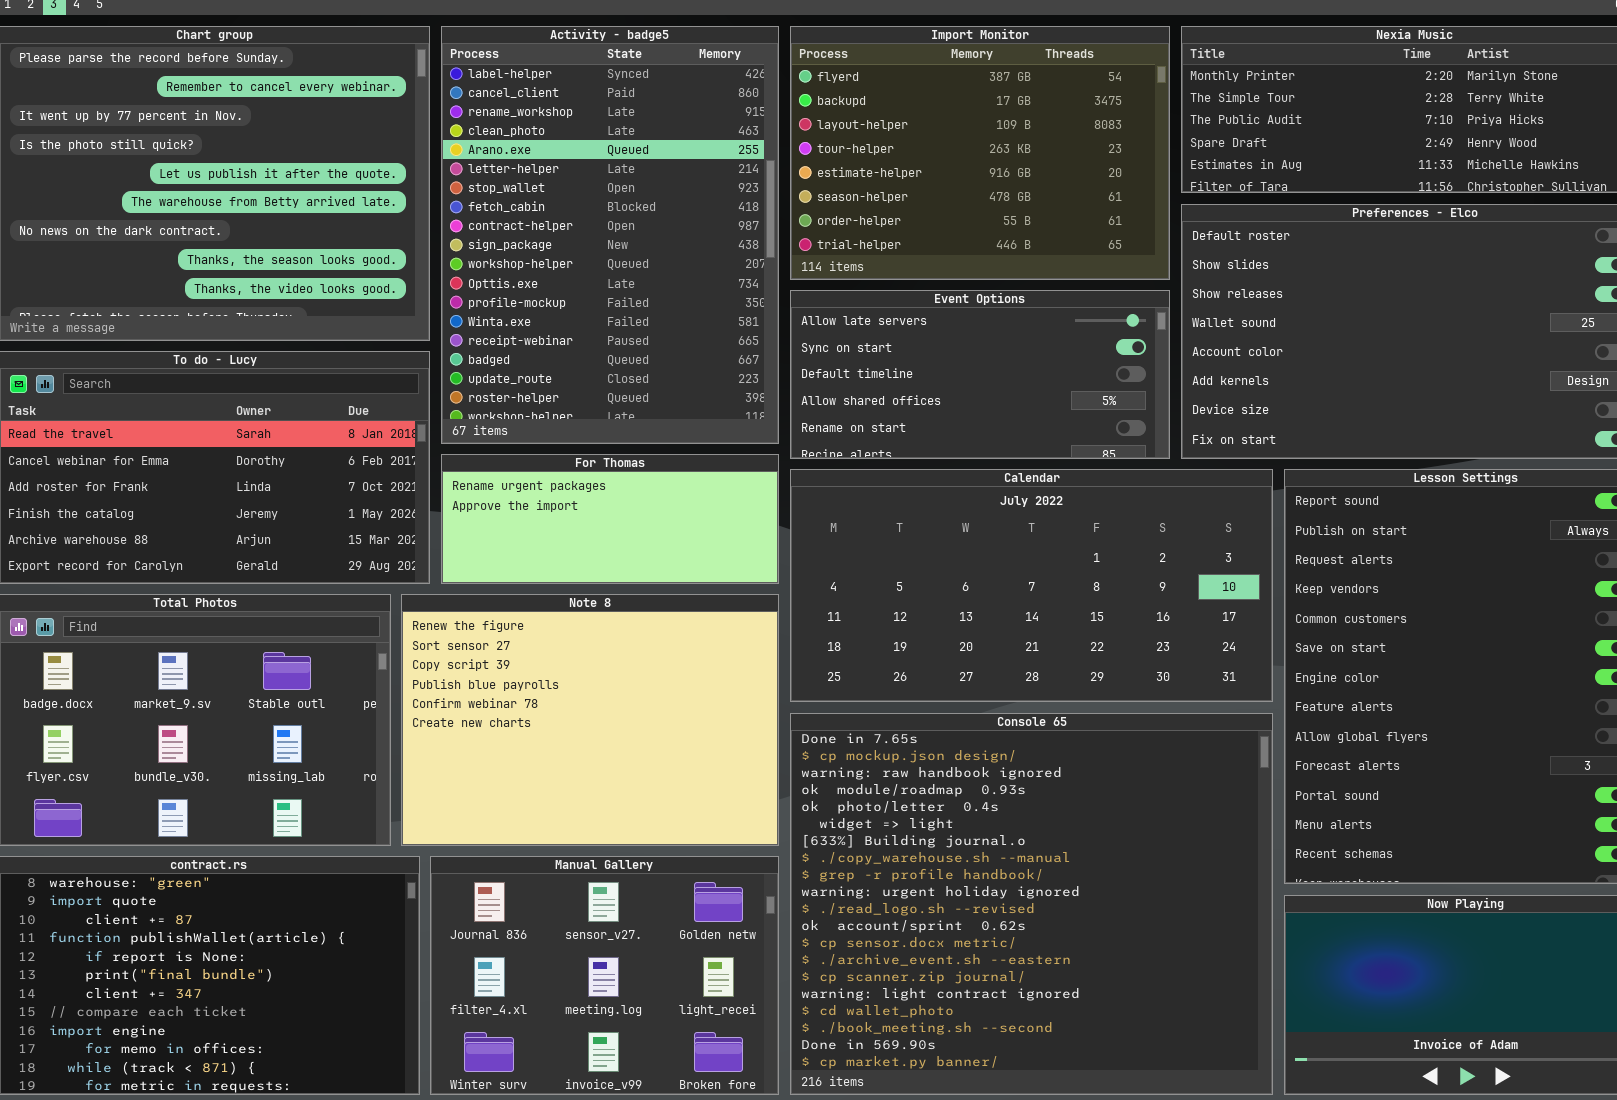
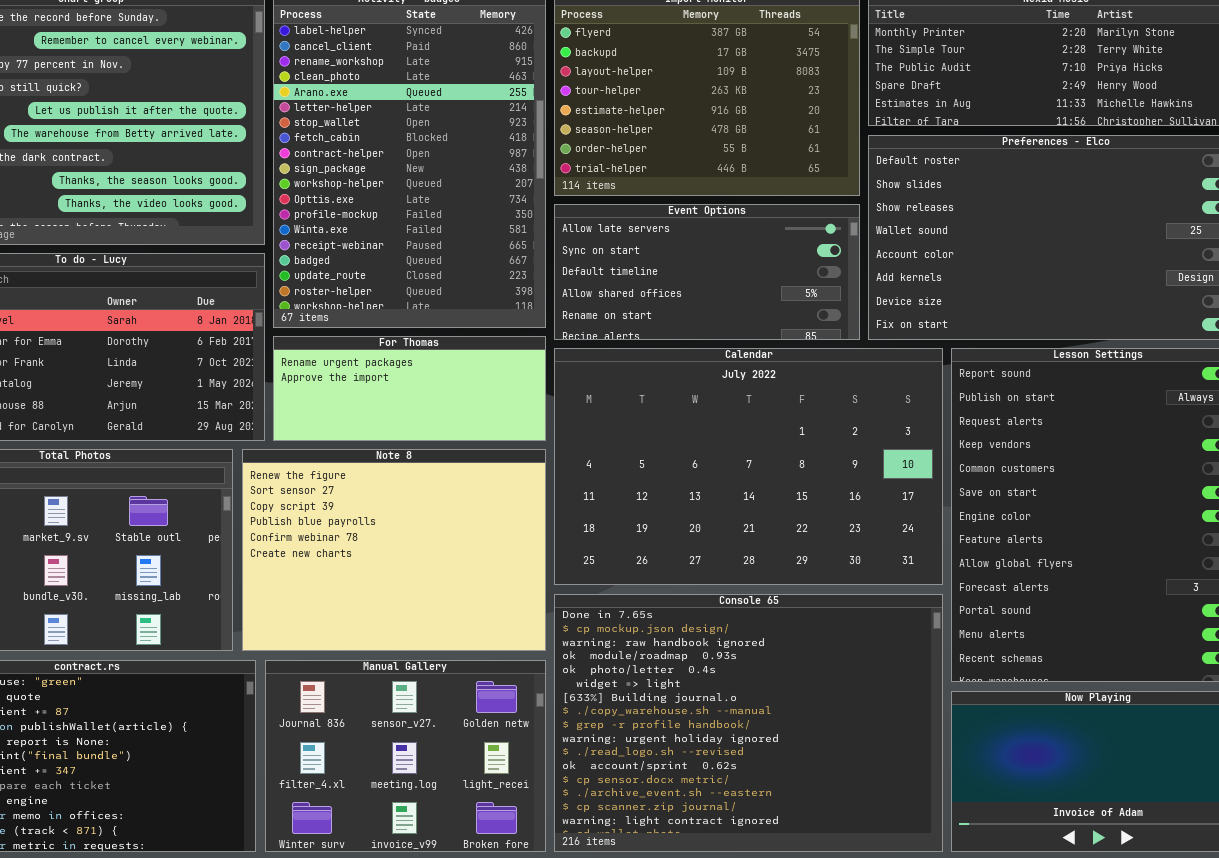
Calendar: [790,469,1273,702] -> [554,348,943,585], resized
Console 65: [790,713,1273,1095] -> [554,594,943,852], resized

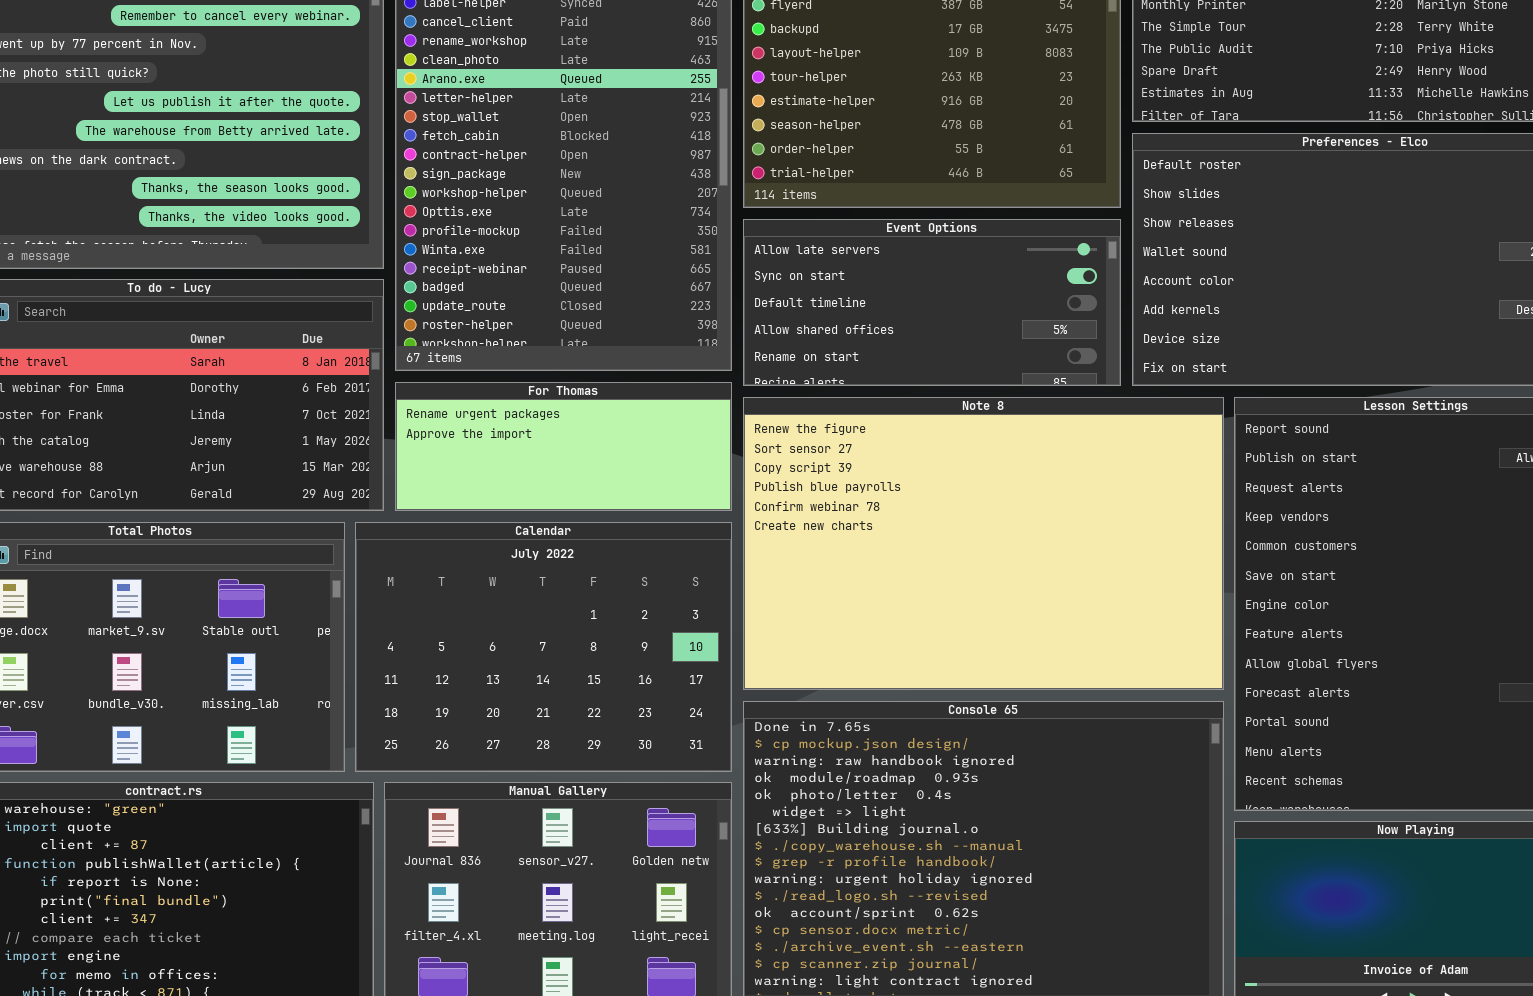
Calendar: [554,348,943,585] -> [355,522,732,772], moved, resized
Note 8: [242,449,546,651] -> [743,397,1224,690], moved, resized

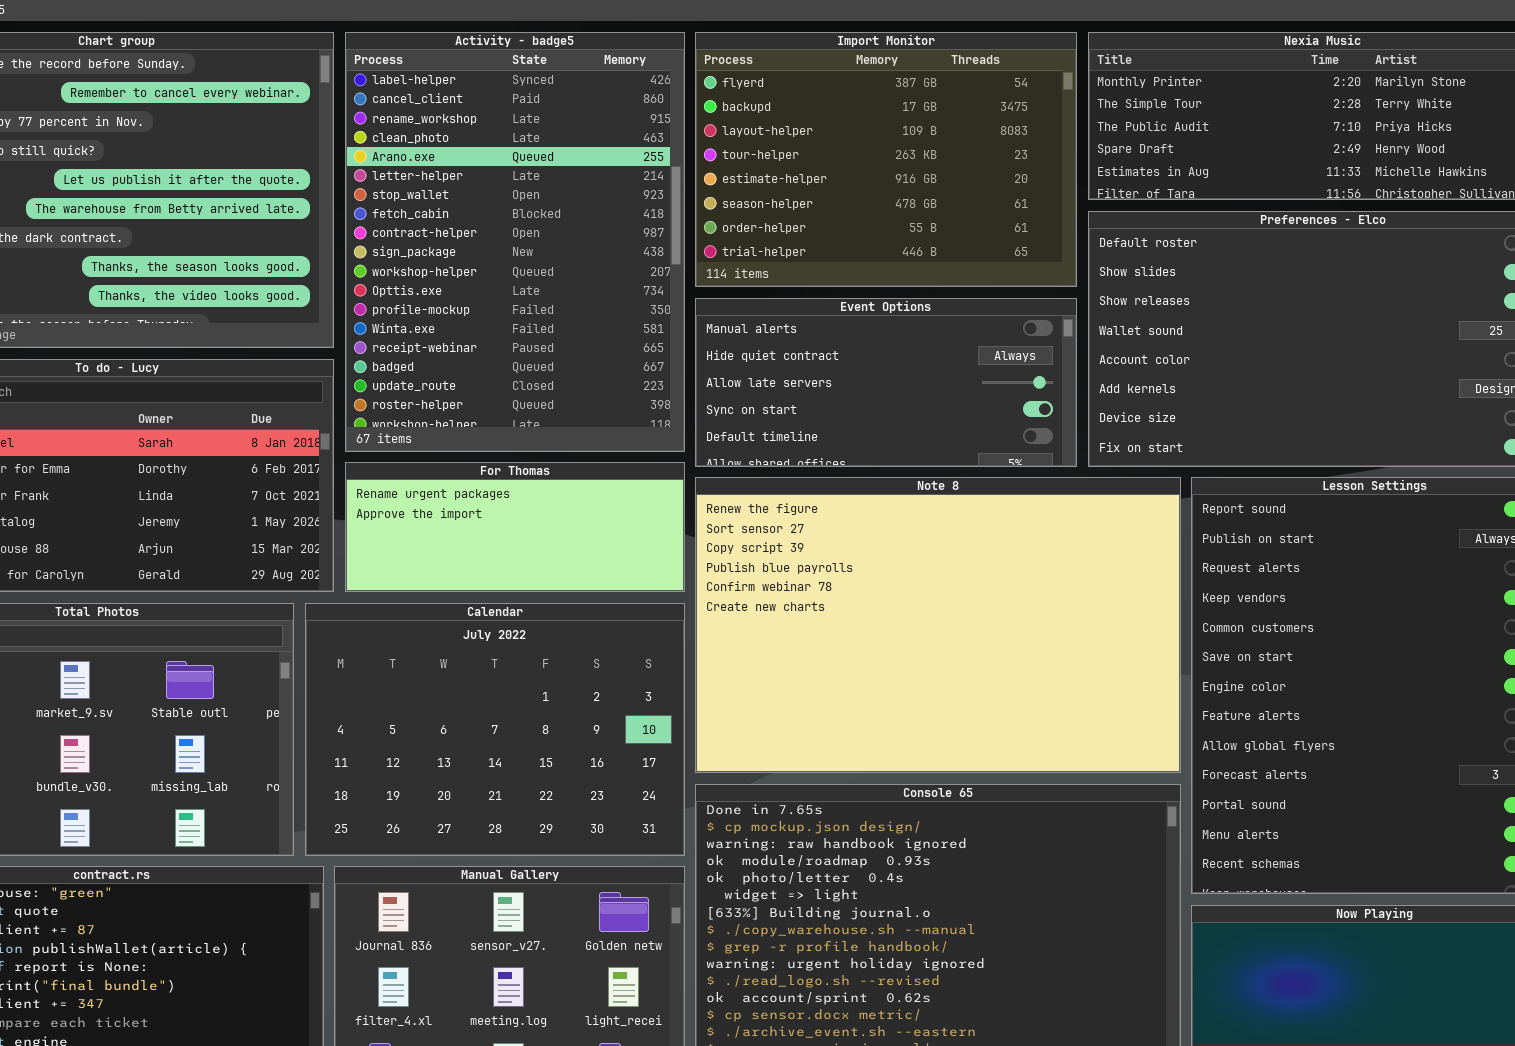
Event Options: [743,219,1121,386] -> [695,298,1077,467], scrolled up 2 rows

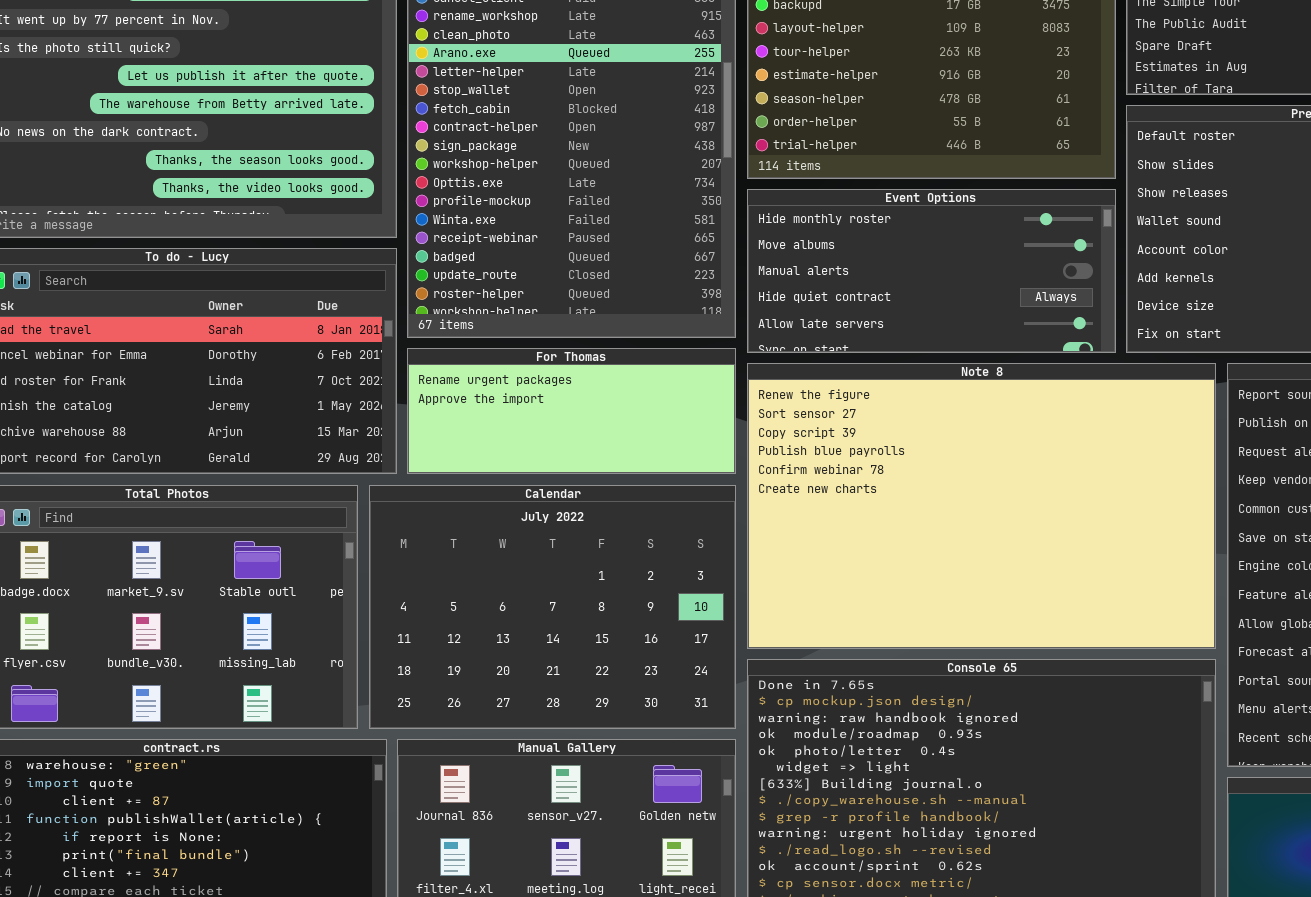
Event Options: [695,298,1077,467] -> [747,189,1116,353], scrolled up 2 rows

